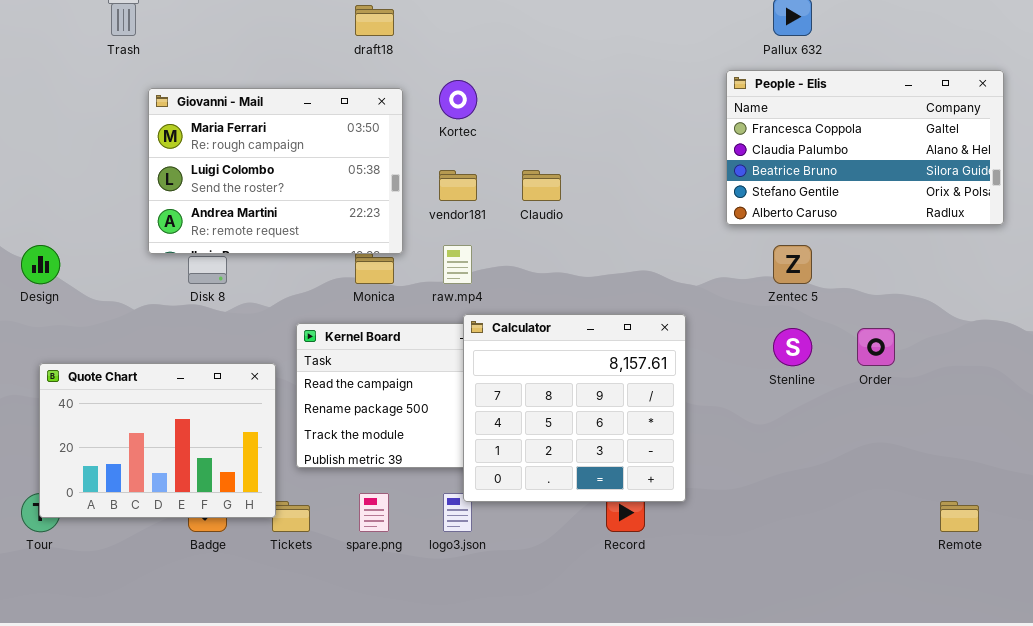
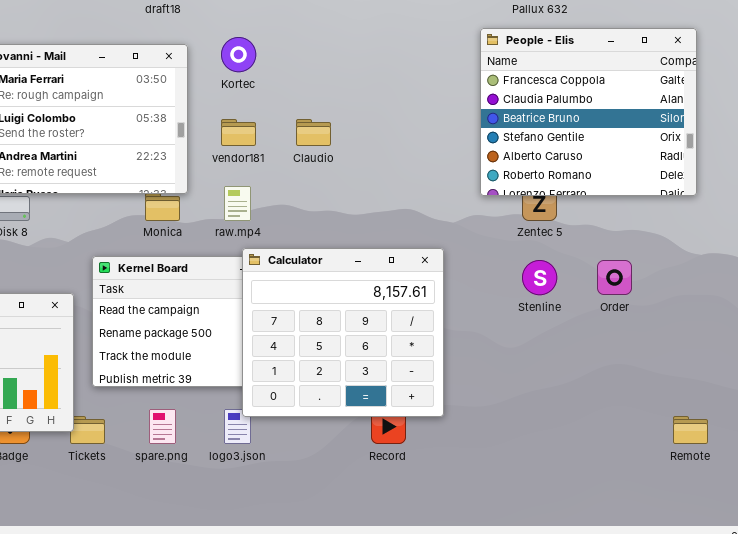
People - Elis: [726,70,1004,225] -> [480,28,697,196], resized

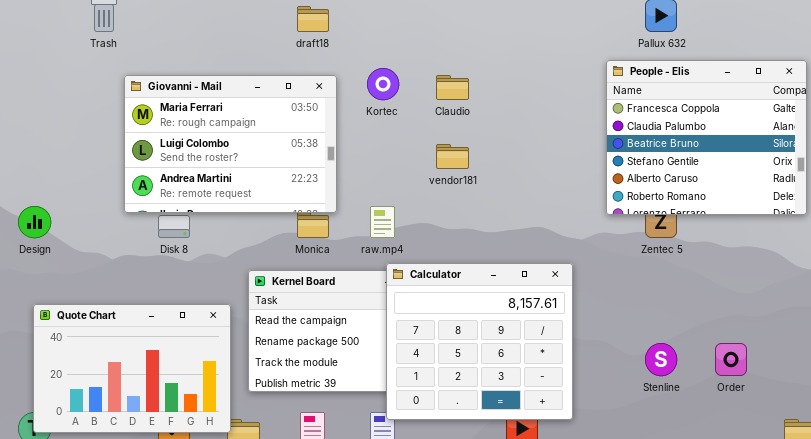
vendor181: [221,119,256,146] -> [436,144,469,169], moved
Claudio: [296,119,331,146] -> [436,75,469,100], moved
Stenline: [522,260,557,295] -> [645,343,677,376], moved
Order: [597,260,632,295] -> [715,343,747,376], moved

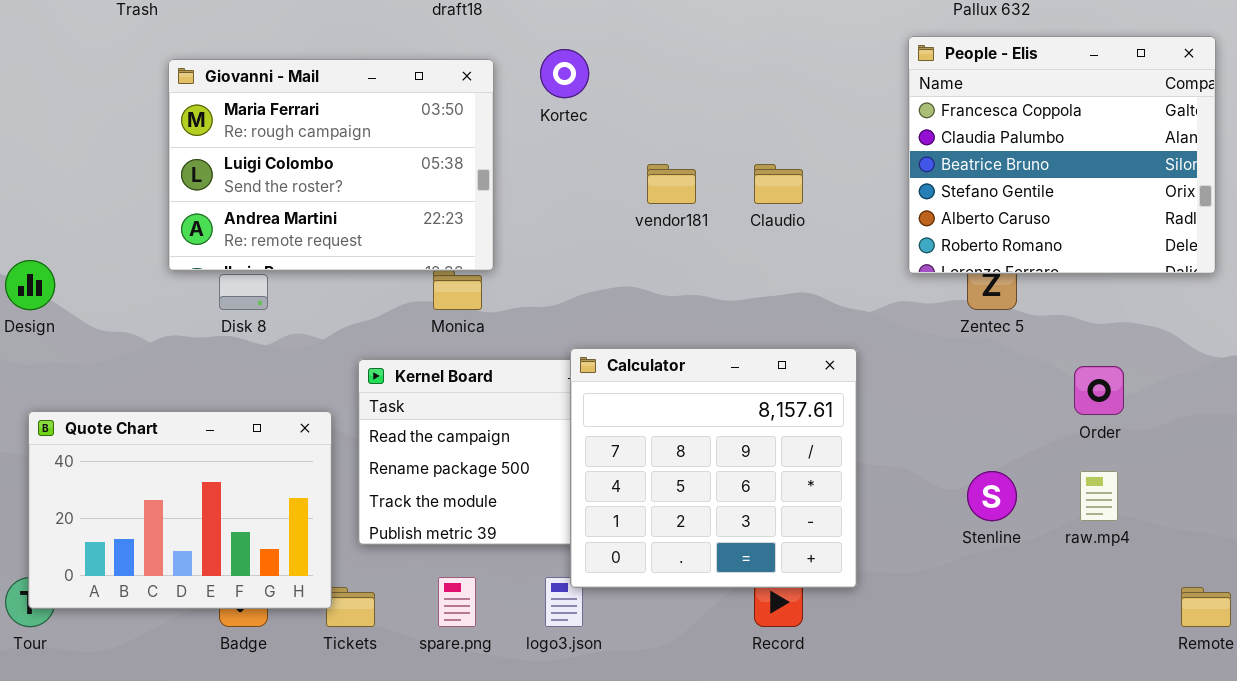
Claudio: [436,75,469,100] -> [754,164,803,204], moved
raw.mp4: [370,206,395,238] -> [1080,471,1118,521], moved
Order: [715,343,747,376] -> [1074,366,1124,415], moved

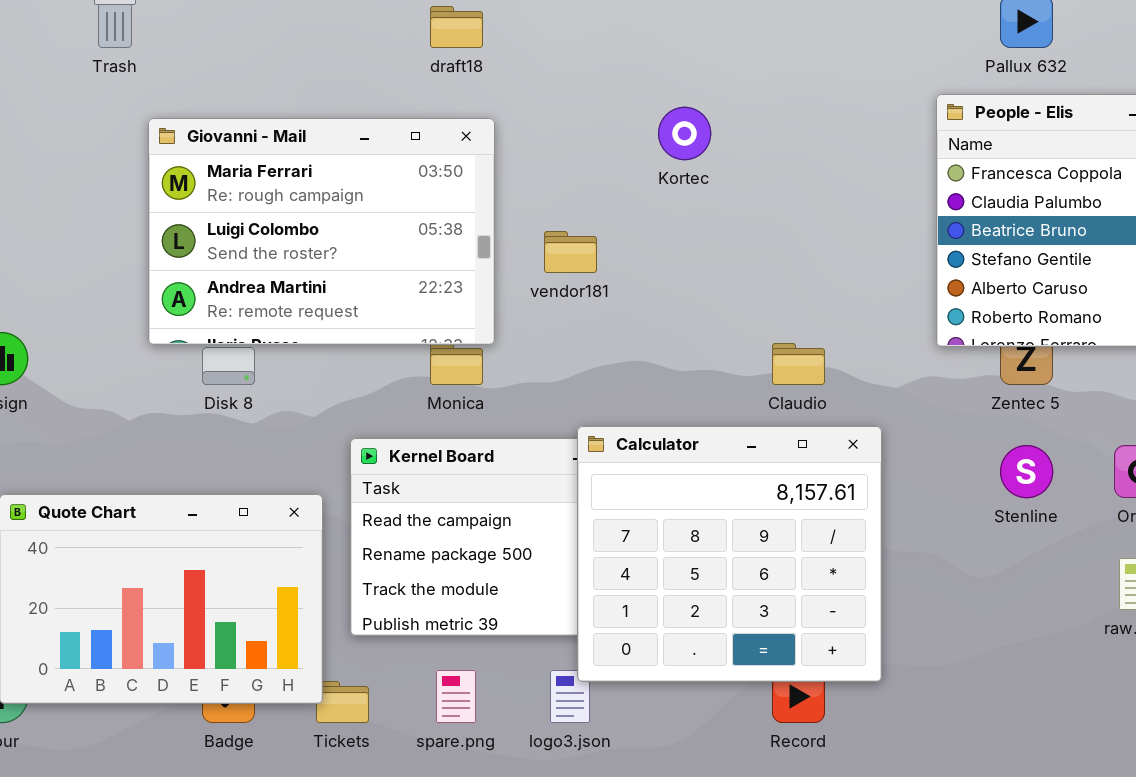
Kortec: [540,49,589,98] -> [658,107,711,160], moved
vendor181: [647,164,696,204] -> [544,231,597,273], moved
Claudio: [754,164,803,204] -> [772,343,825,385], moved
Stenline: [967,471,1017,521] -> [1000,445,1053,498], moved

